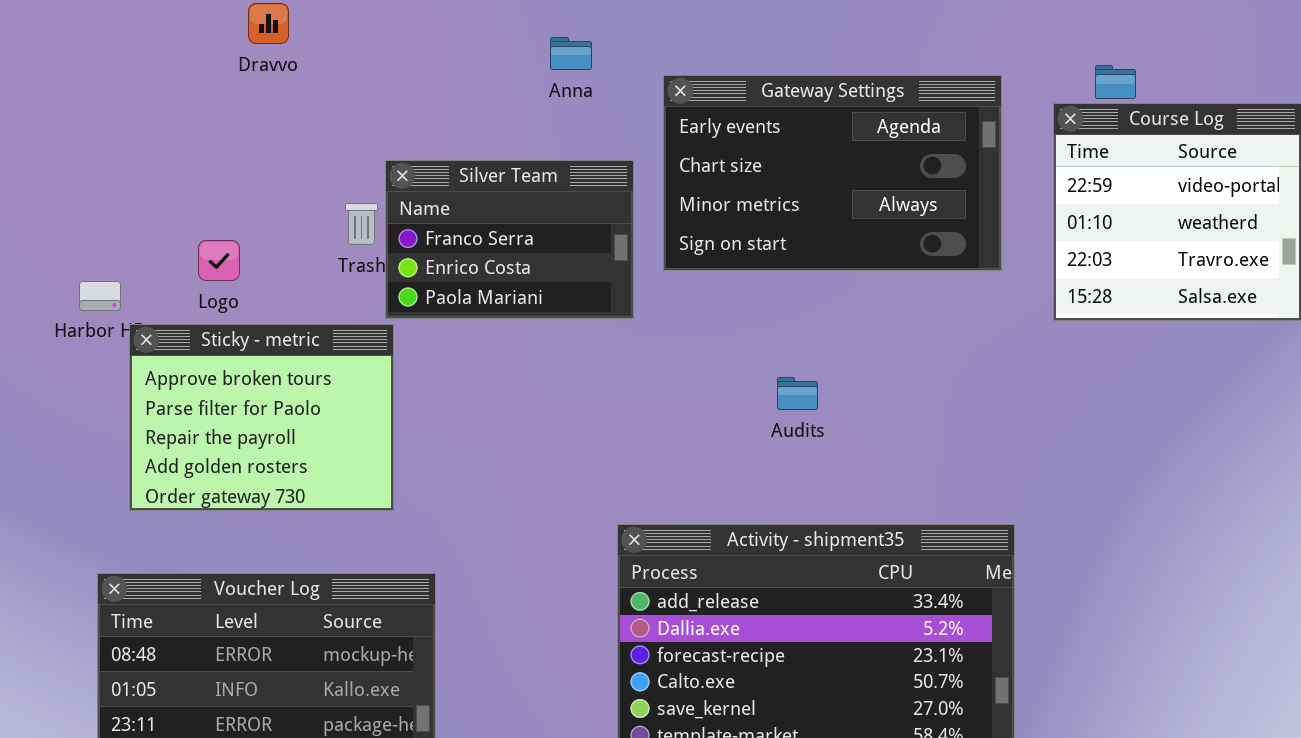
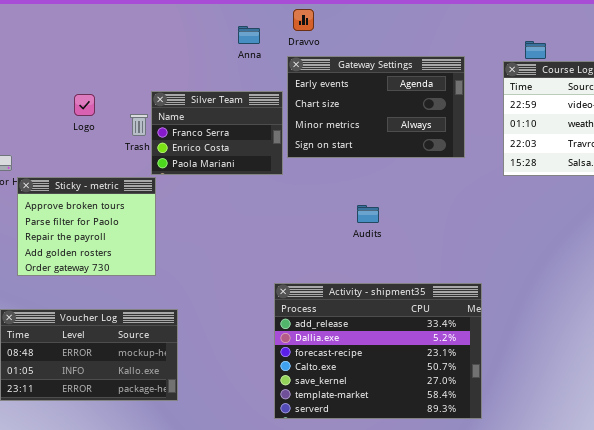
Dravvo: [248,3,289,44] -> [293,9,314,31], moved
Gateway Settings: [663,75,1002,271] -> [287,56,465,158], moved
Logo: [198,240,240,281] -> [74,94,95,116], moved

